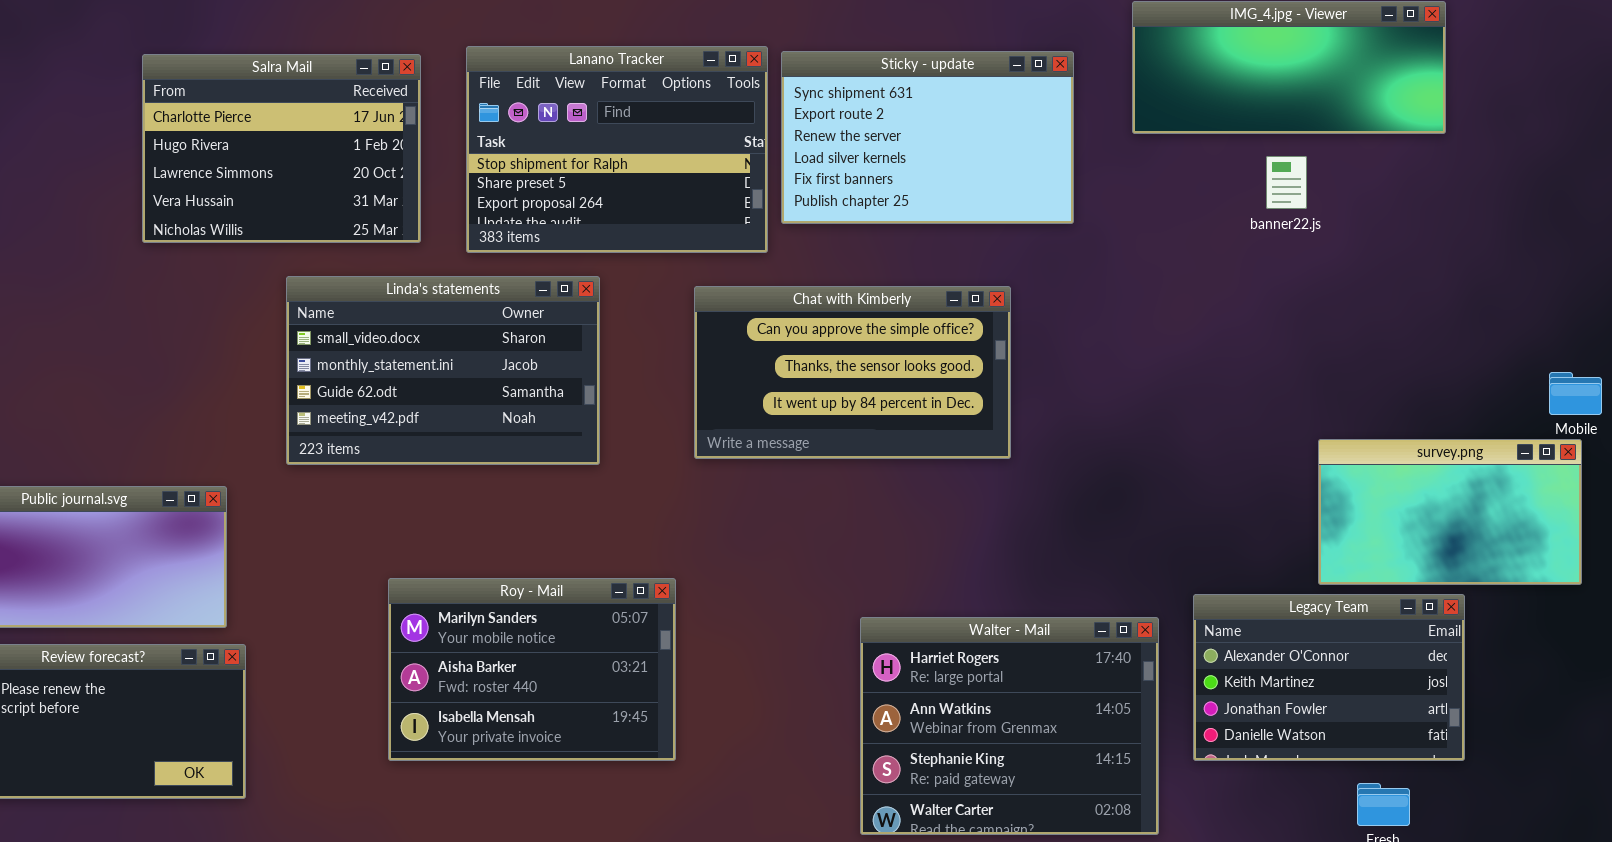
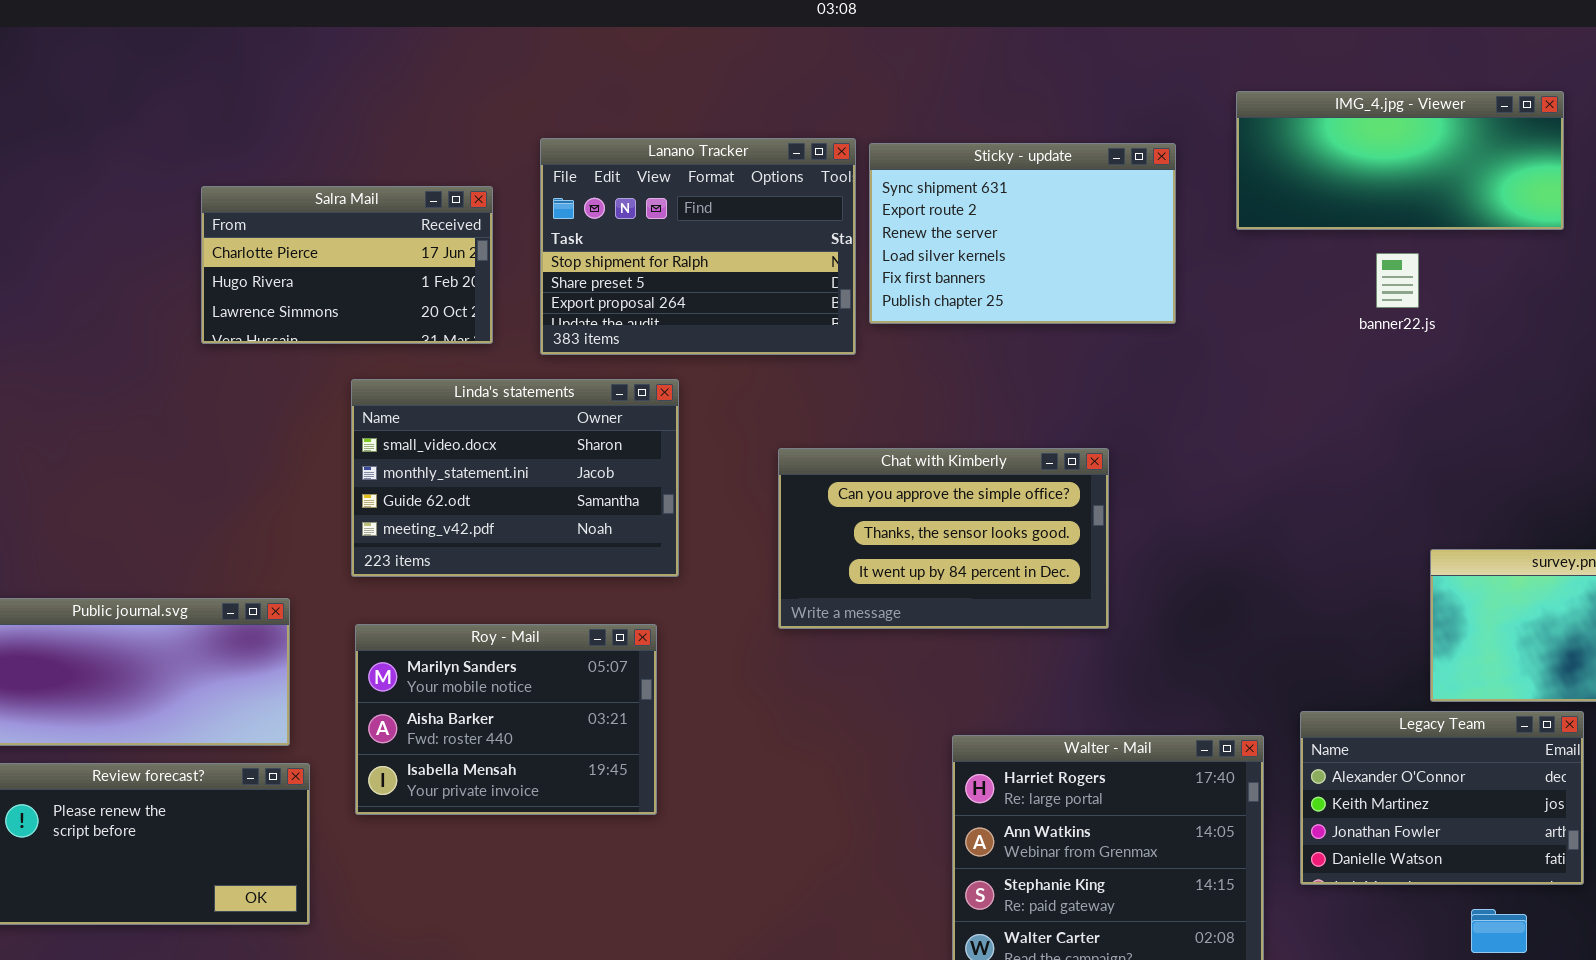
Salra Mail: [142,54,421,243] -> [201,186,493,344], resized
Chat with Kimberly: [694,286,1011,459] -> [778,448,1109,629], moved
Roy - Mail: [388,578,676,761] -> [355,624,657,815], moved

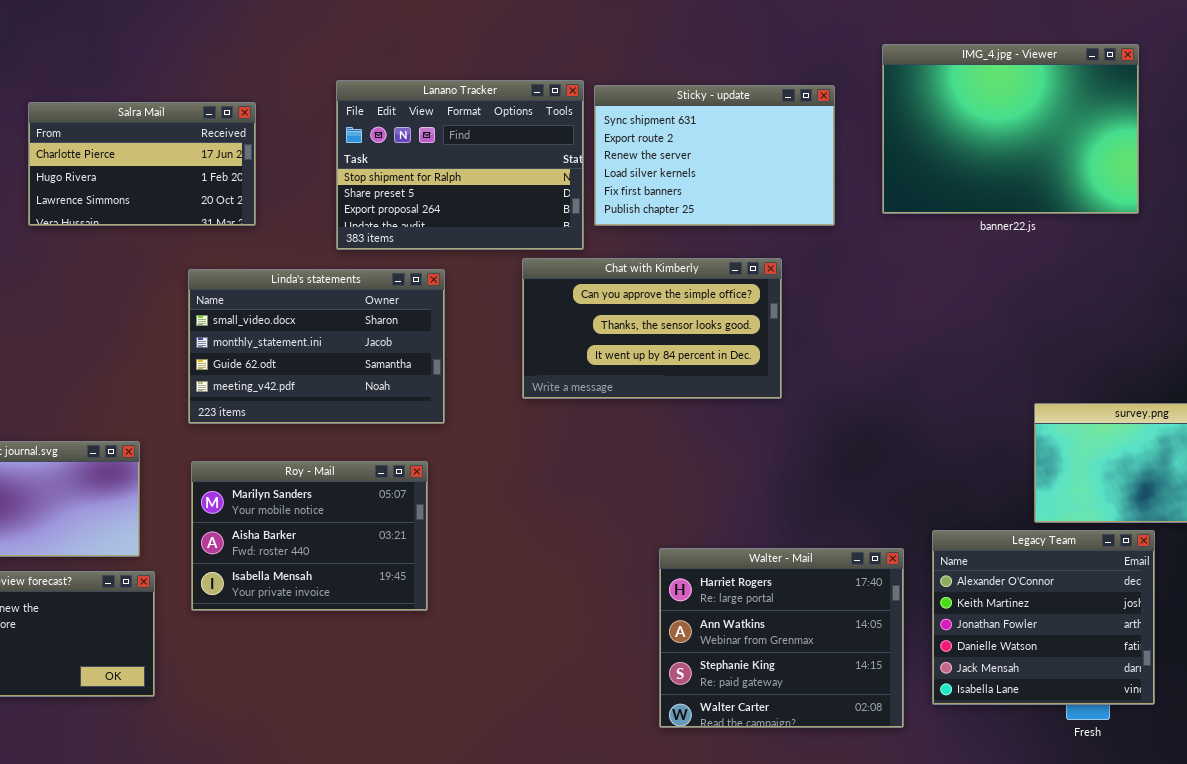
IMG_4.jpg - Viewer: [1236,91,1564,230] -> [882,44,1139,214], resized
Salra Mail: [201,186,493,344] -> [28,102,256,226], moved
Chat with Kimberly: [778,448,1109,629] -> [522,258,782,399], moved
Legacy Team: [1300,711,1584,885] -> [932,530,1155,705], resized

